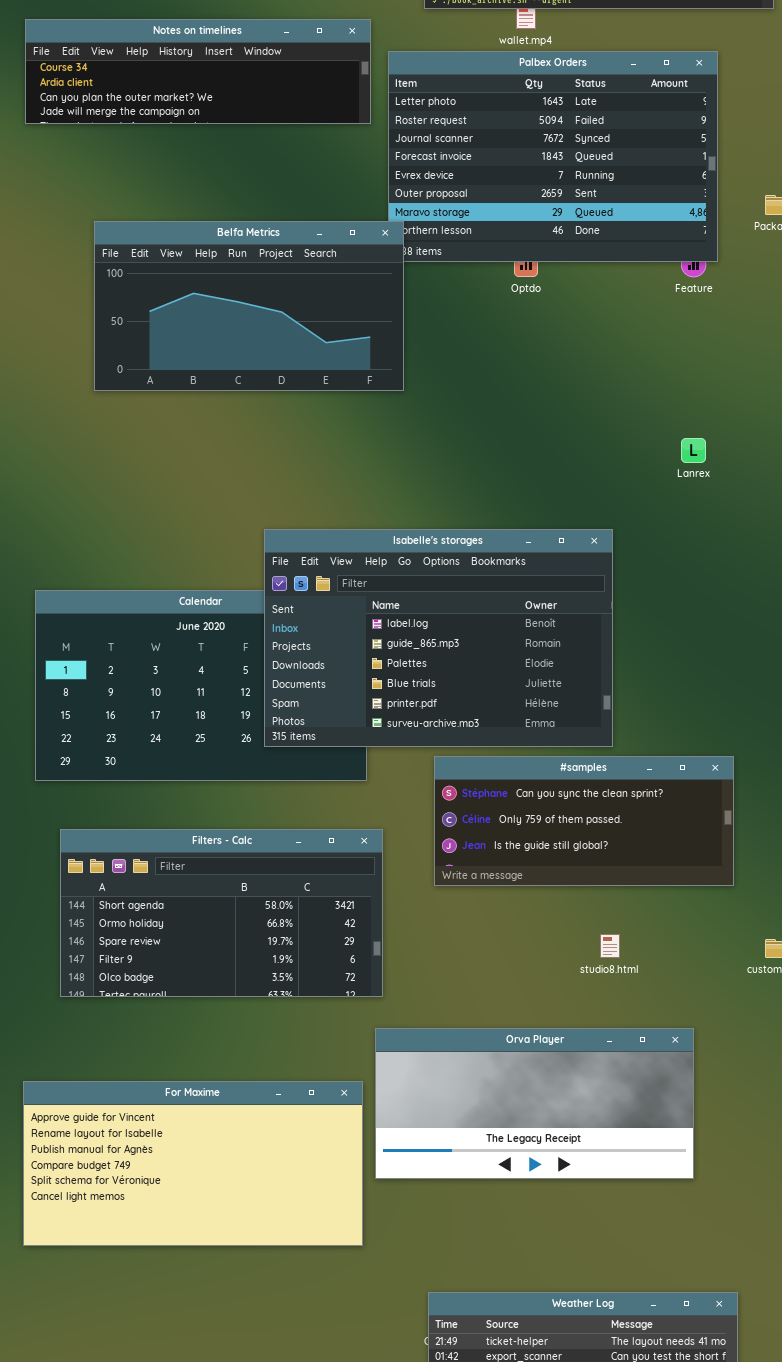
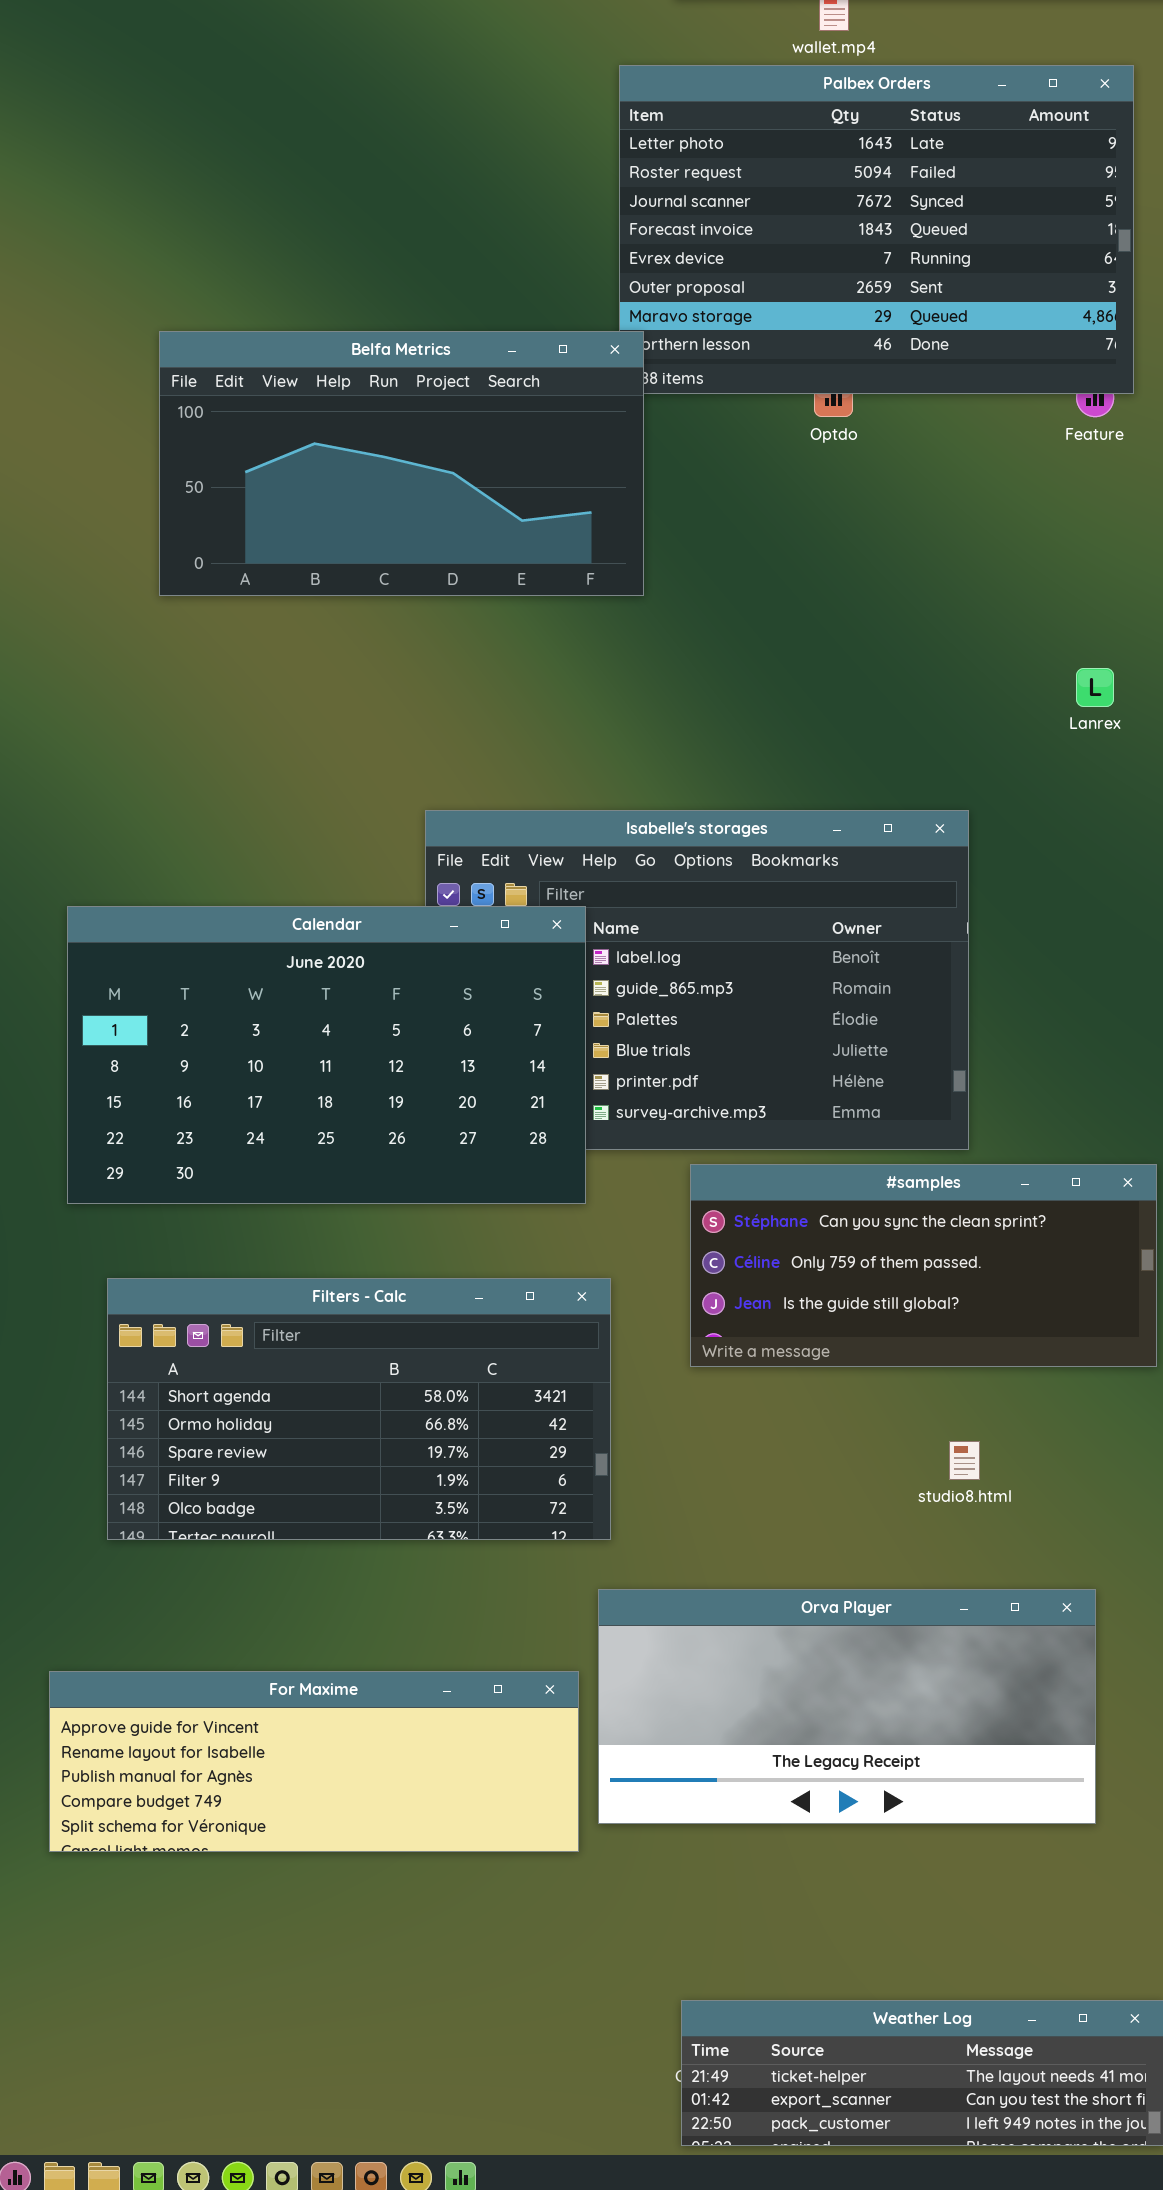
Notes on timelines: [25,19,371,124] -> none, closed
Calendar: [35,590,367,781] -> [67,906,586,1204], raised
For Maxime: [23,1081,363,1246] -> [49,1671,579,1852], resized

